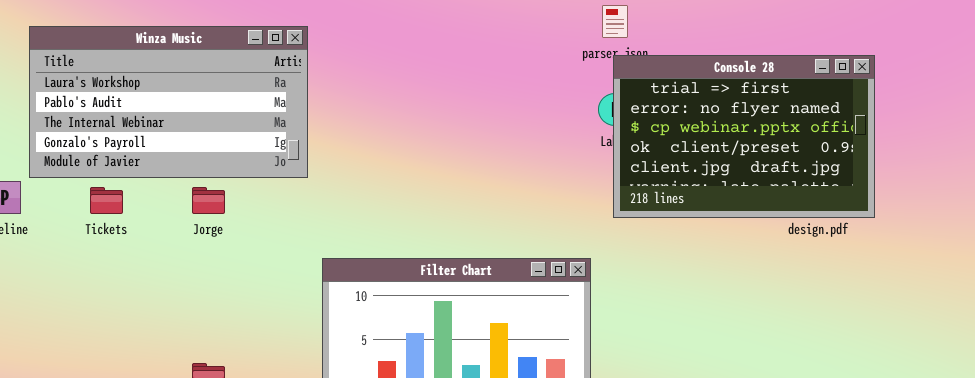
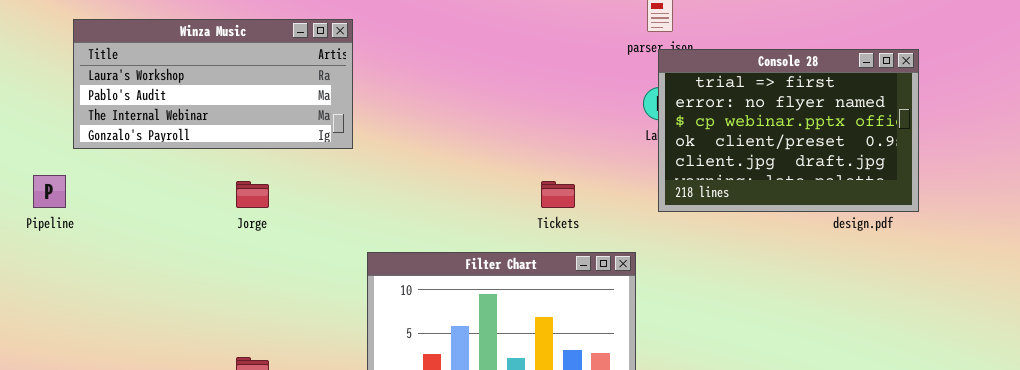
Winza Music: [29,26,308,178] -> [73,19,353,149], resized
Tickets: [90,187,123,214] -> [541,181,575,208], moved

